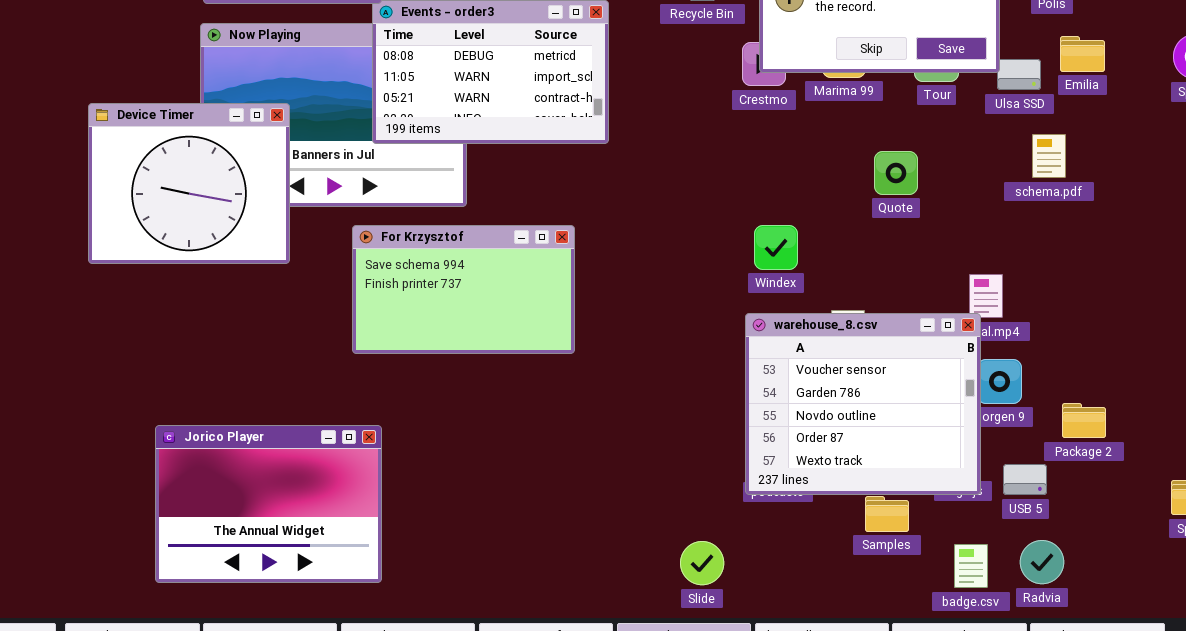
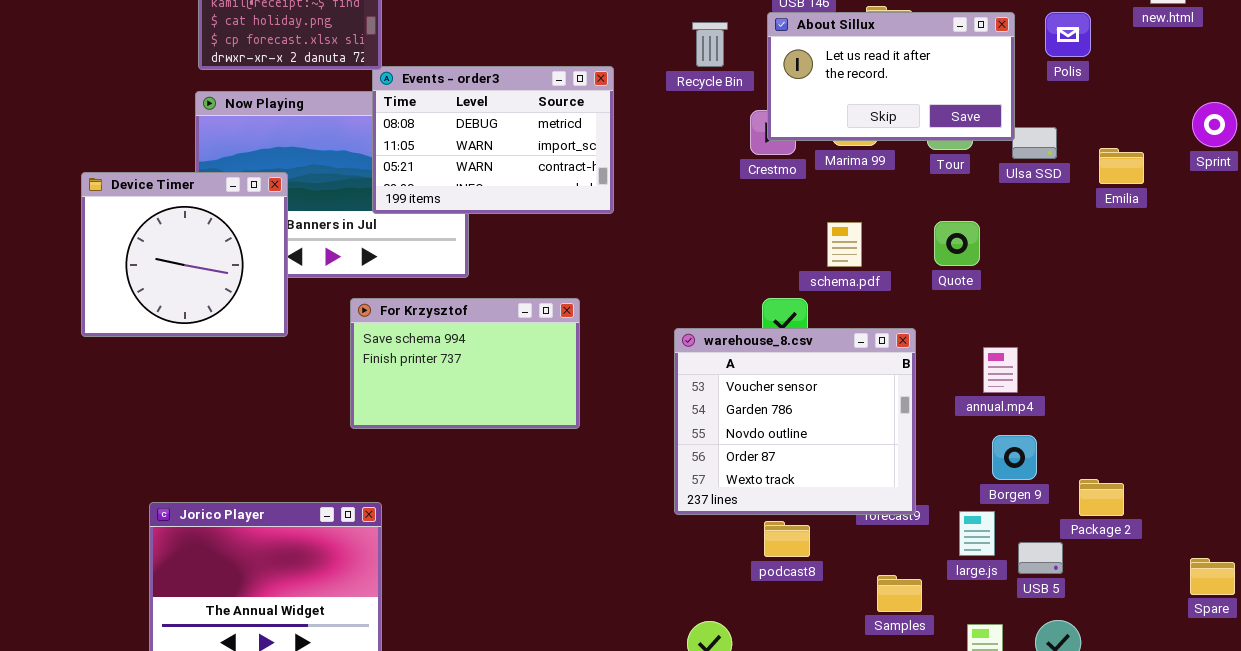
Emilia: [1060,36,1105,72] -> [1099,148,1144,184], moved
schema.pdf: [1032,134,1066,178] -> [827,222,862,267], moved
Quote: [874,151,918,195] -> [934,221,980,266], moved
warehouse_8.csv: [745,313,981,495] -> [674,328,916,515], moved

